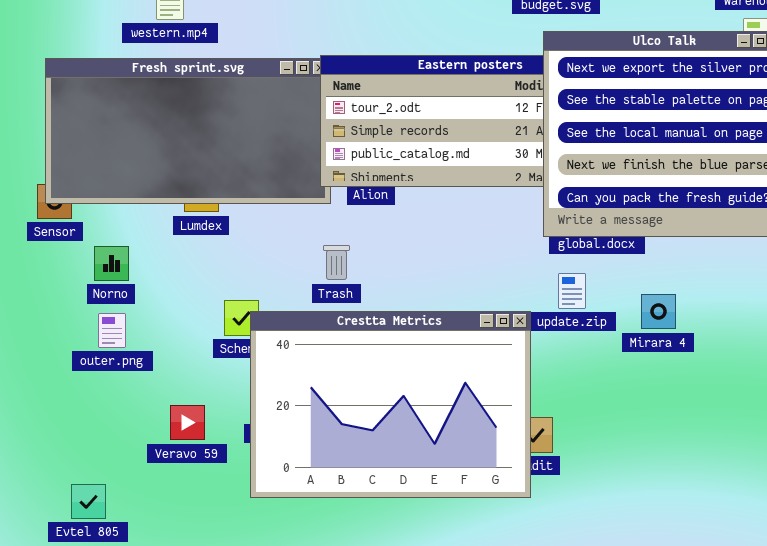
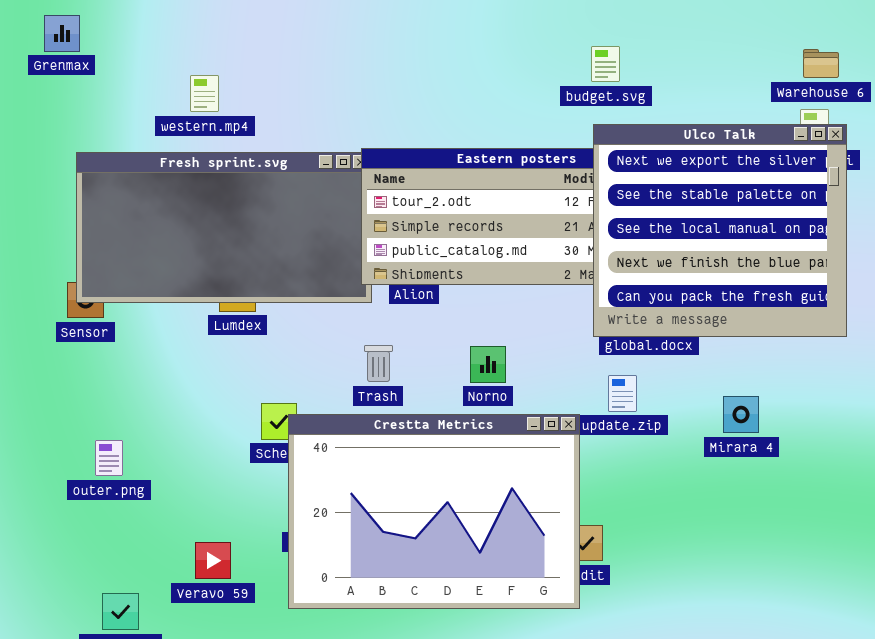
Norno: [94,246,129,281] -> [470,346,506,383], moved
Mirara 4: [641,294,676,329] -> [723,396,759,433], moved
outer.png: [98,313,126,348] -> [95,440,123,476], moved
Veravo 59: [170,405,205,440] -> [195,542,231,579], moved

